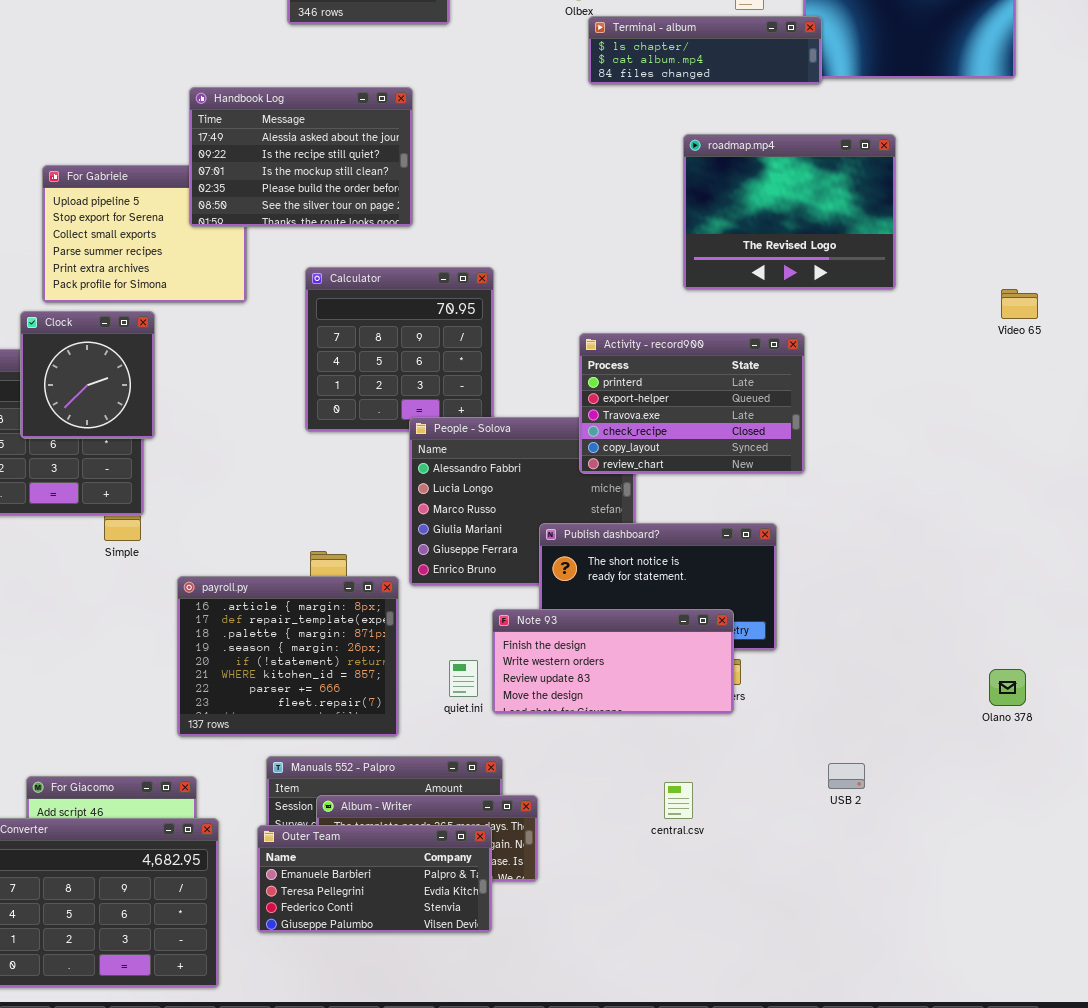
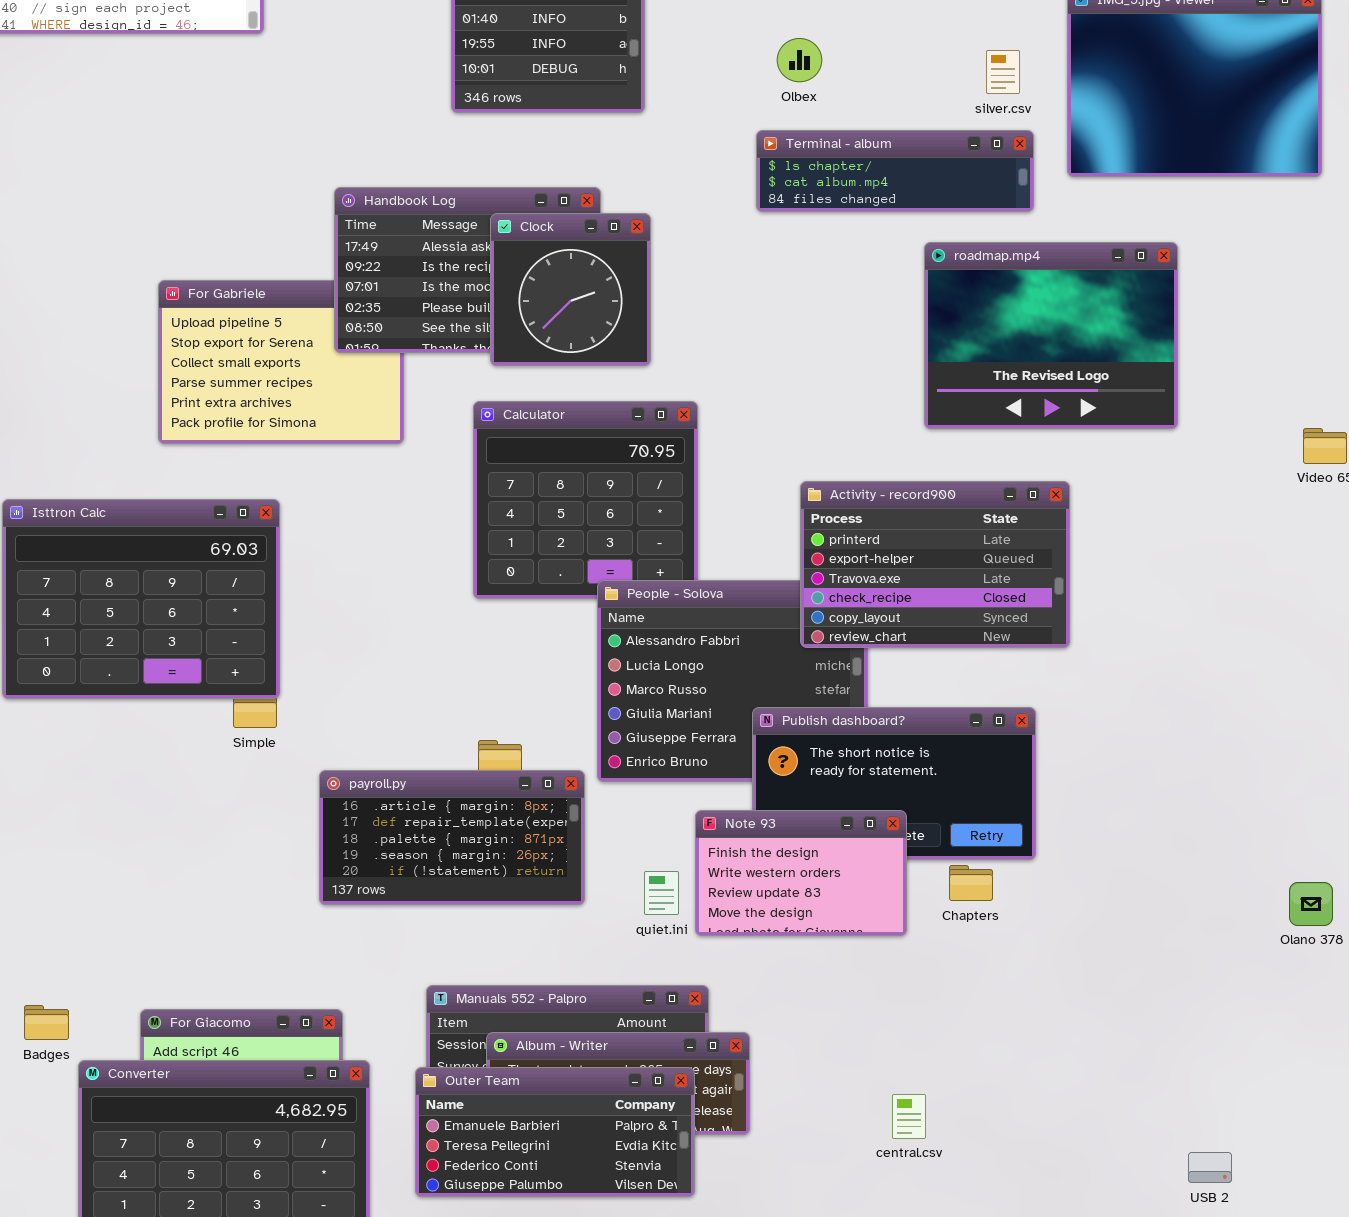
Terminal - album: [588,16,822,85] -> [756,130,1034,212], moved
Clock: [20,311,155,439] -> [490,213,651,366], moved
payroll.py: [177,576,399,737] -> [319,770,585,905], resized
Note 93: [492,609,734,714] -> [695,810,907,936], resized
USB 2: [828,763,865,789] -> [1188,1152,1232,1183], moved
central.csv: [664,782,693,819] -> [892,1094,926,1139], moved

